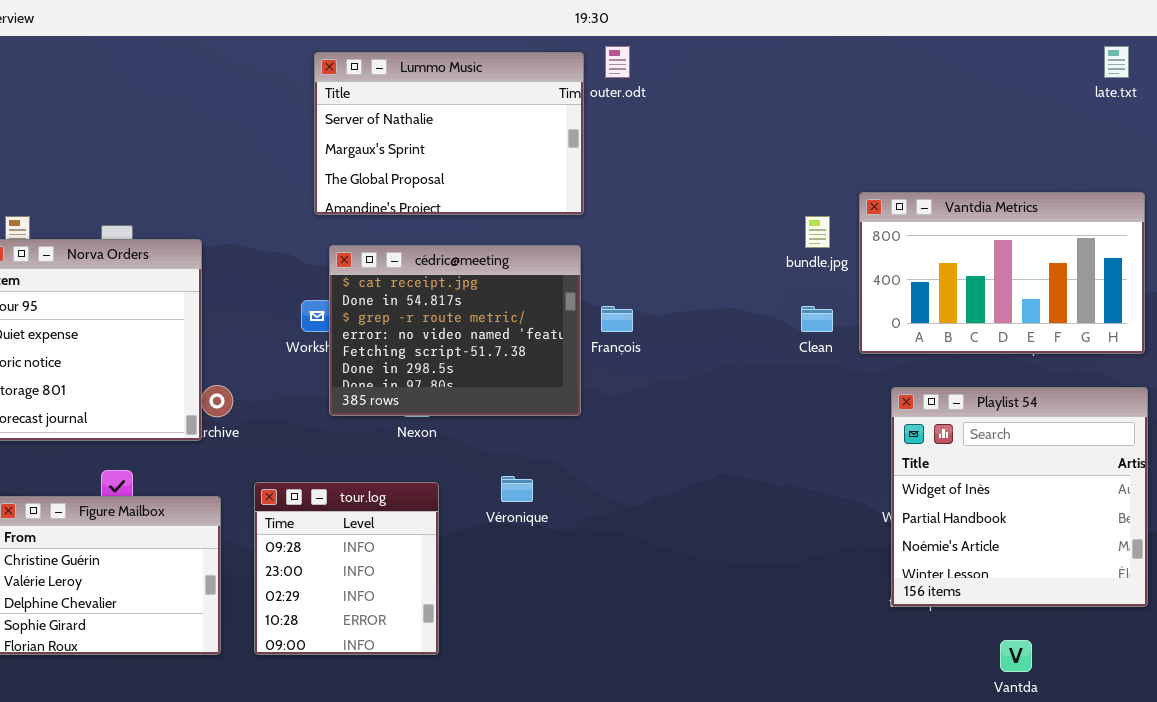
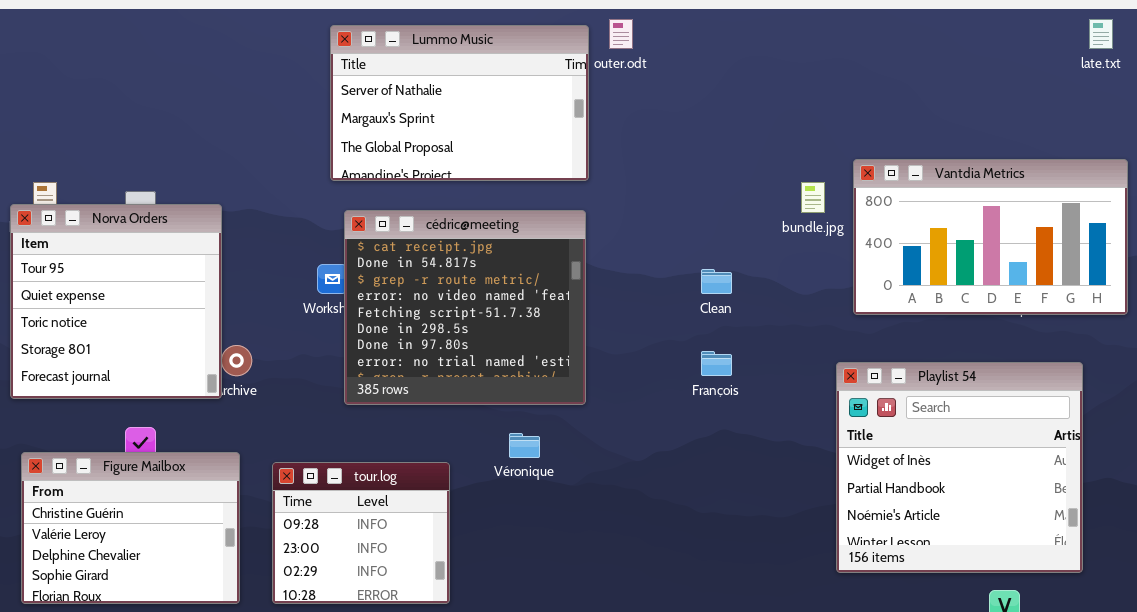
cédric@meeting: [329,245,581,416] -> [344,210,586,405], resized
François: [601,306,633,332] -> [701,351,732,376], moved
Clean: [801,306,833,332] -> [701,269,732,294], moved
Playlist 54: [891,387,1148,607] -> [836,362,1083,573], moved
tour.log: [254,482,439,655] -> [272,462,450,604], resized

